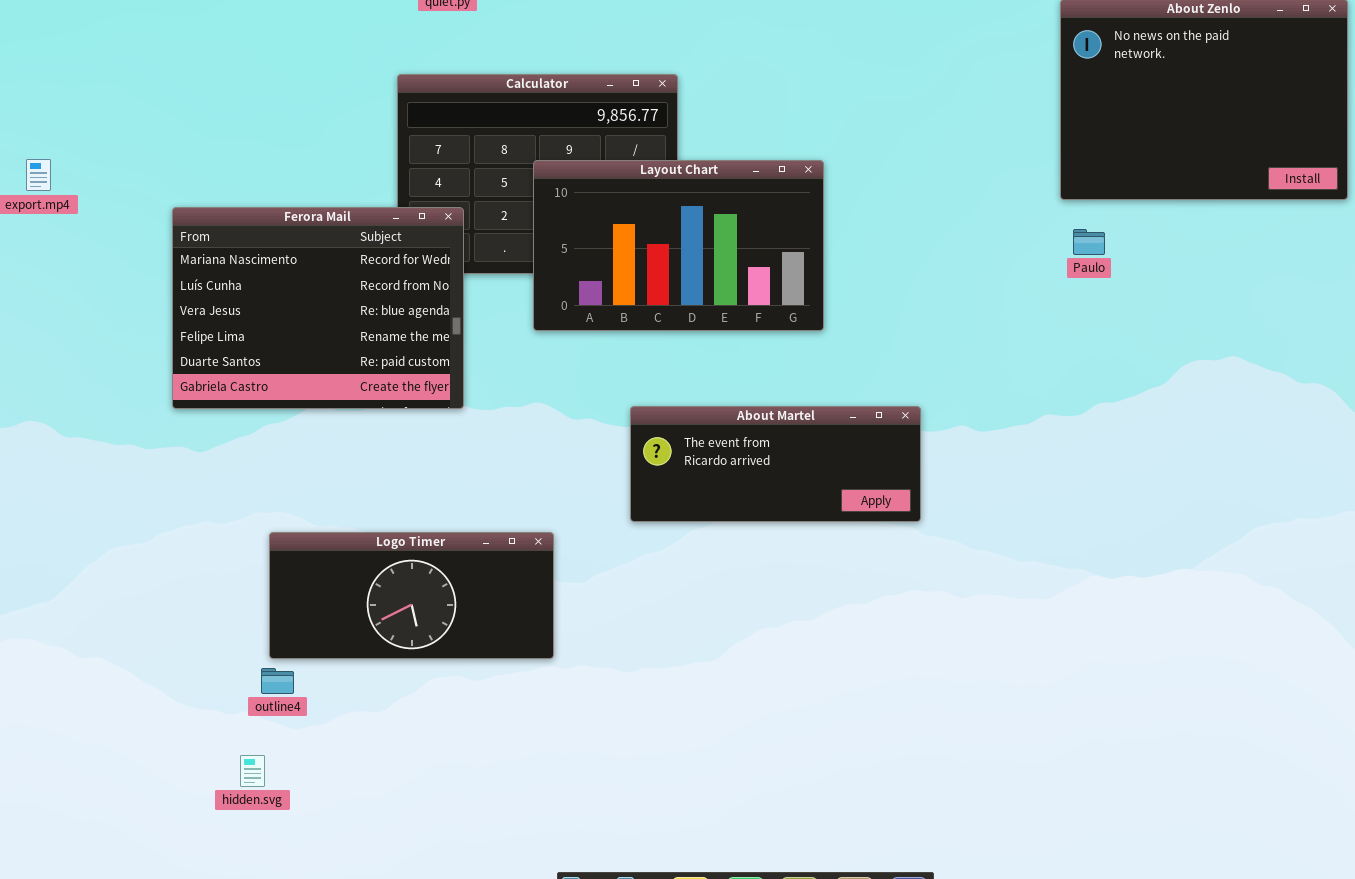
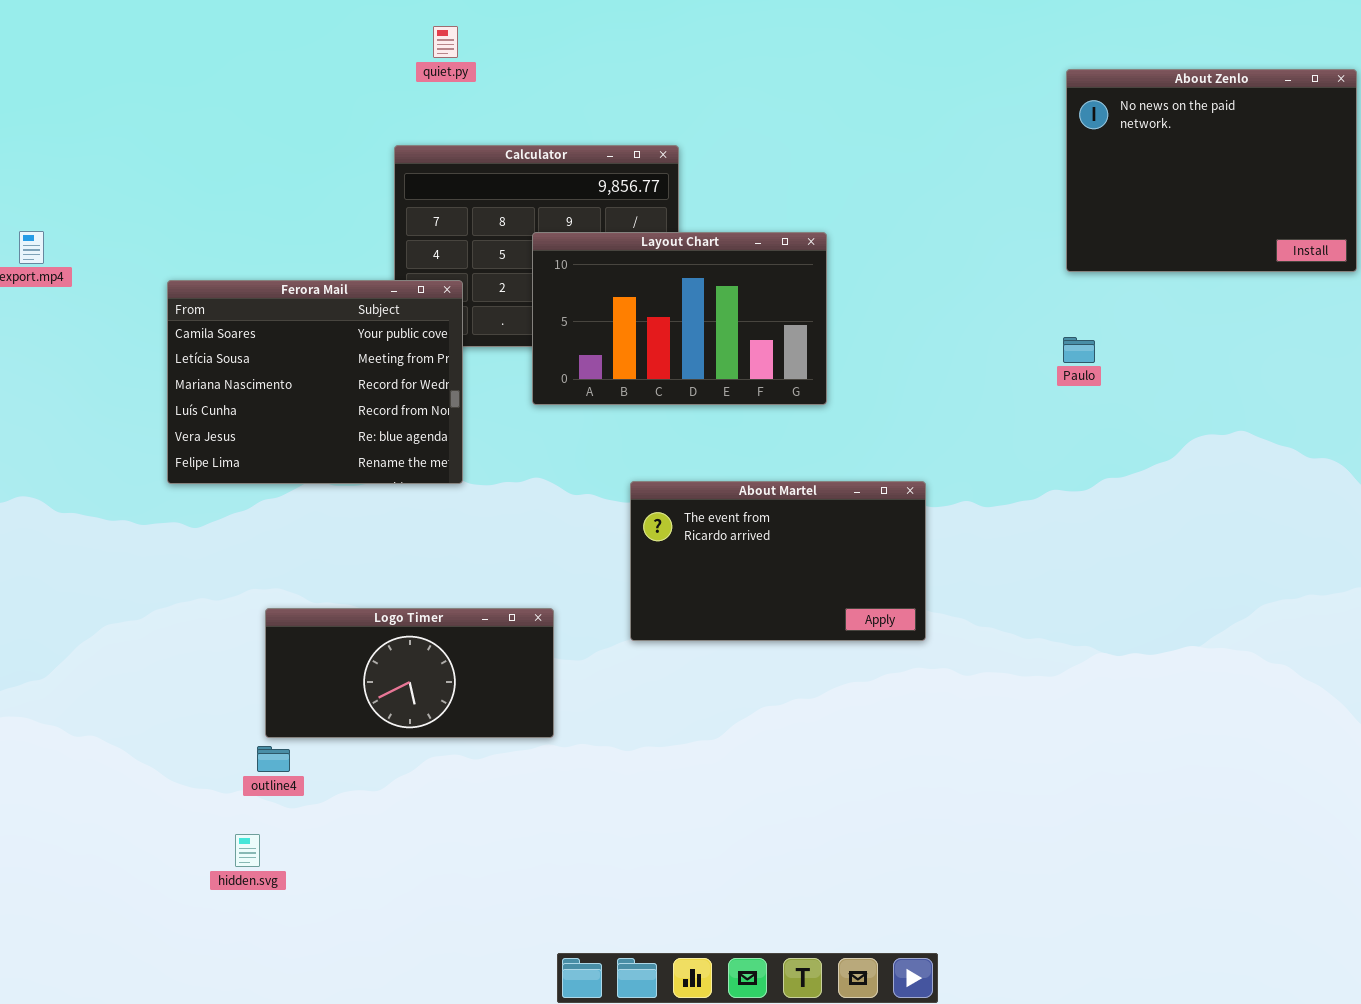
Ferora Mail: [172,207,464,409] -> [167,280,463,484], scrolled up 2 rows
Paulo: [1073,229,1105,255] -> [1063,337,1095,363], moved
About Martel: [630,406,921,522] -> [630,481,926,641], resized

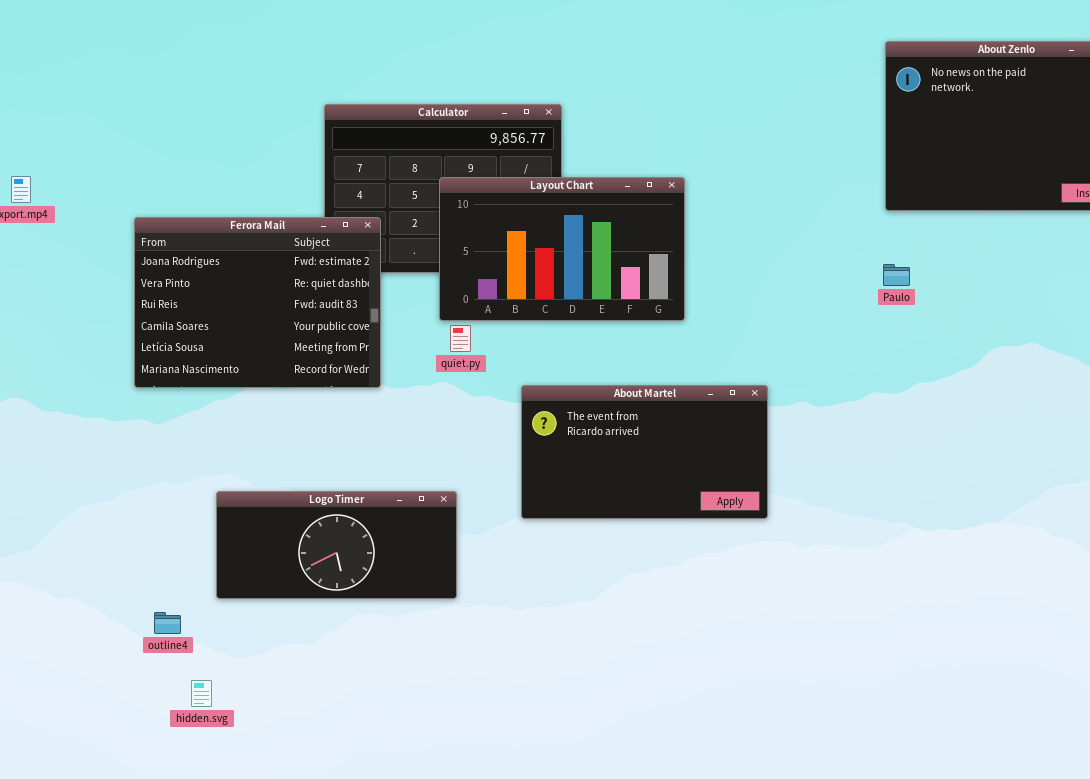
quiet.py: [433,26,458,58] -> [450,325,471,352], moved
Ferora Mail: [167,280,463,484] -> [134,217,381,388], scrolled up 3 rows
outline4: [257,746,290,772] -> [154,612,181,634], moved

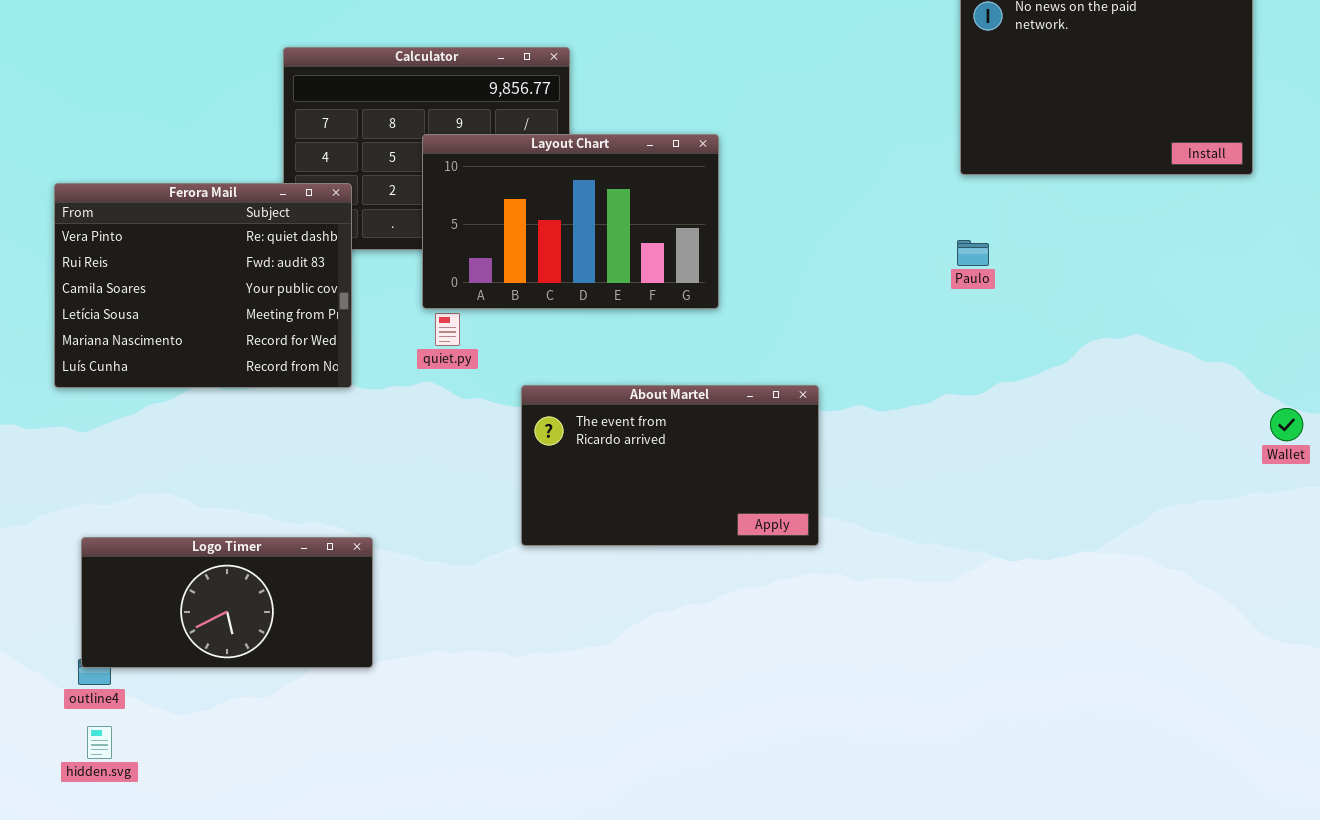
Ferora Mail: [134,217,381,388] -> [54,183,352,388], scrolled down 1 row
Logo Timer: [216,491,457,599] -> [81,537,373,668], moved
hidden.svg: [191,680,212,707] -> [87,726,112,759], moved

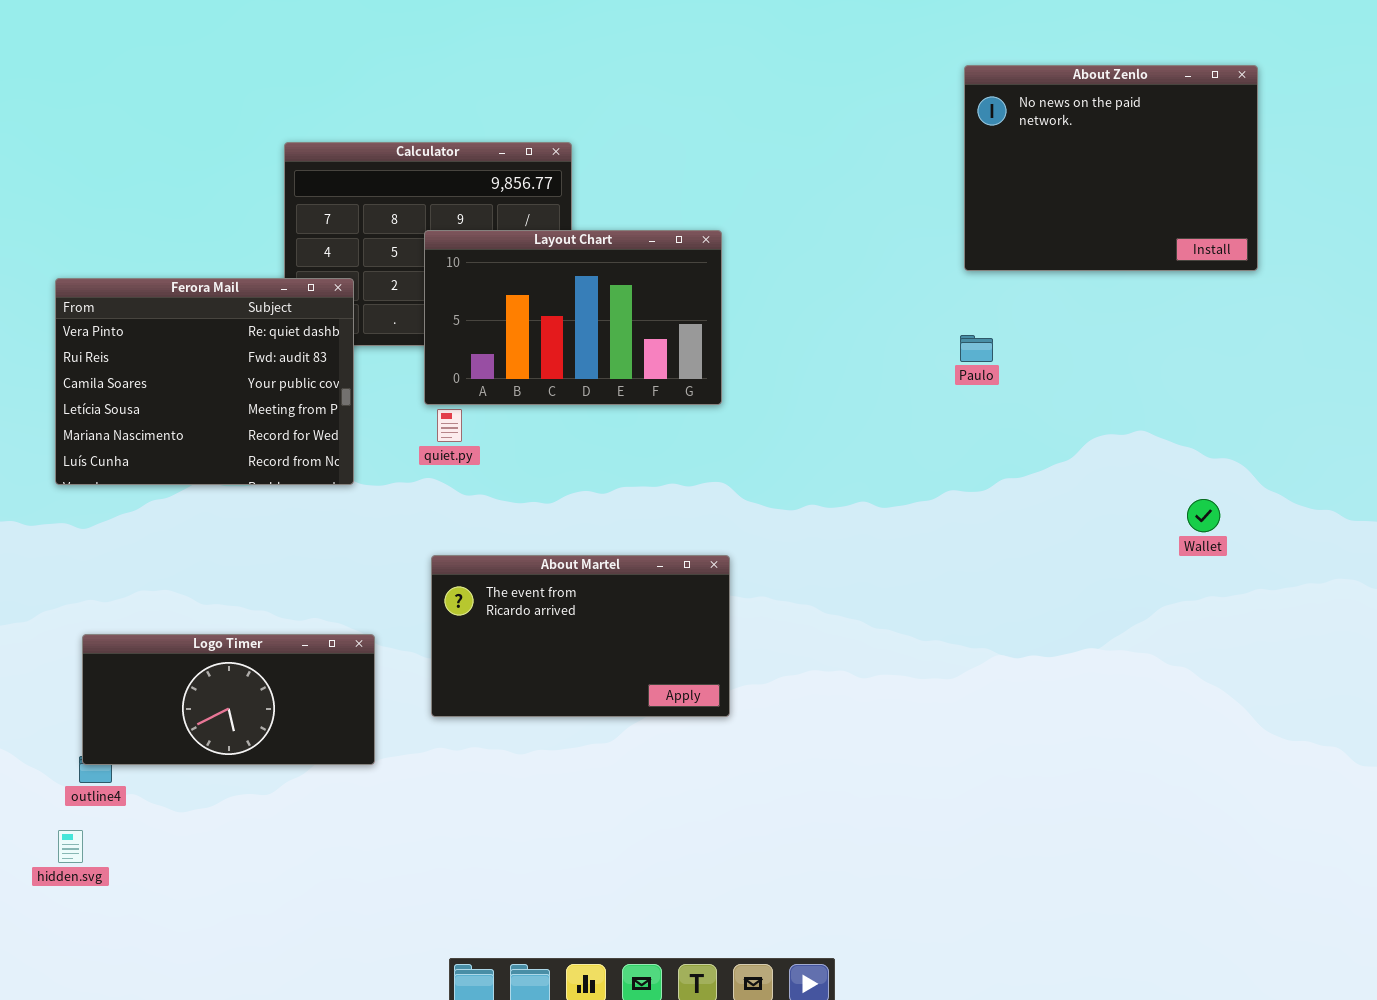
About Martel: [521,385,819,546] -> [431,555,730,717], moved
Wallet: [1270,408,1303,441] -> [1187,499,1220,532], moved
hidden.svg: [87,726,112,759] -> [58,830,83,863], moved

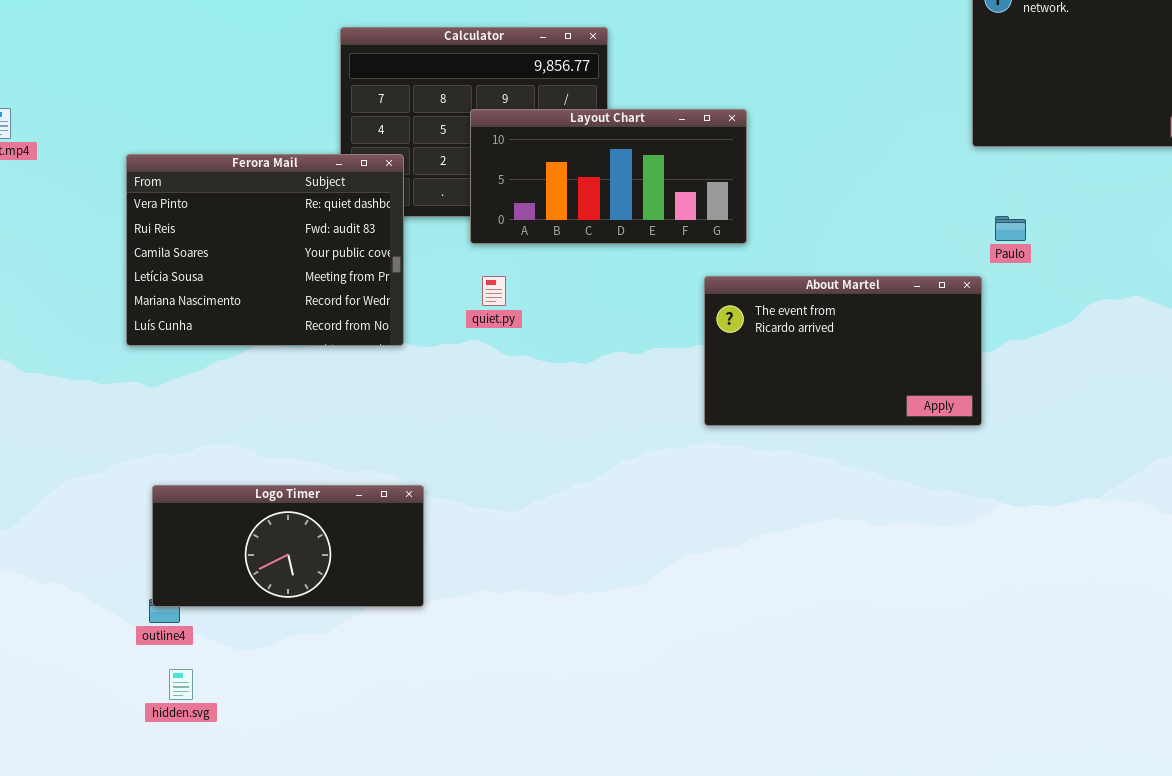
Layout Chart: [424,230,722,405] -> [470,109,747,244], resized
Paulo: [960,335,993,362] -> [995,216,1026,241], moved
About Martel: [431,555,730,717] -> [704,276,982,426], moved
hidden.svg: [58,830,83,863] -> [169,669,193,700], moved

